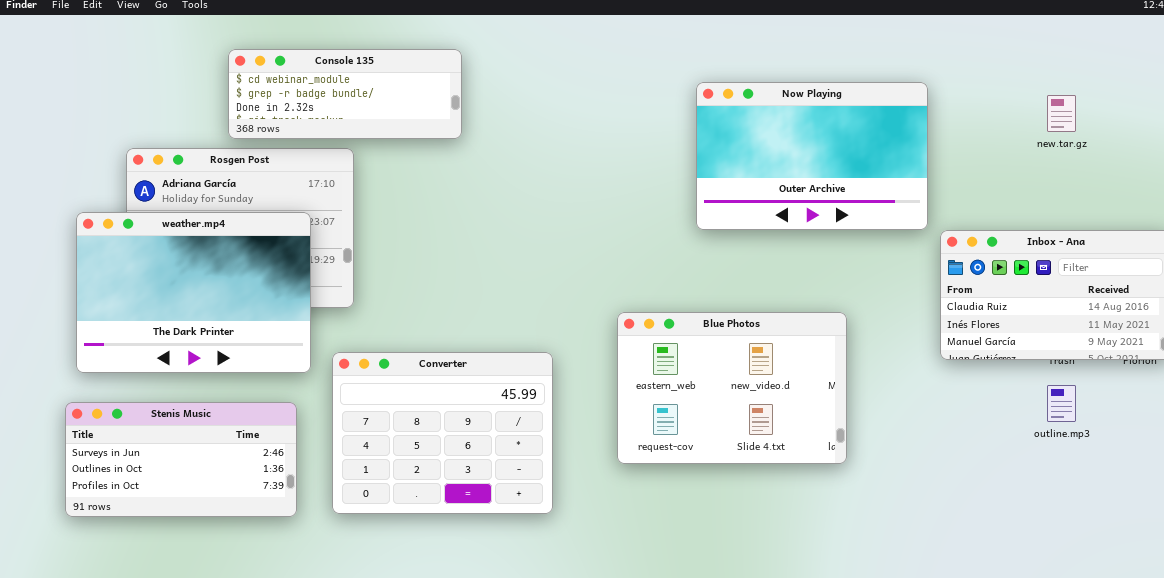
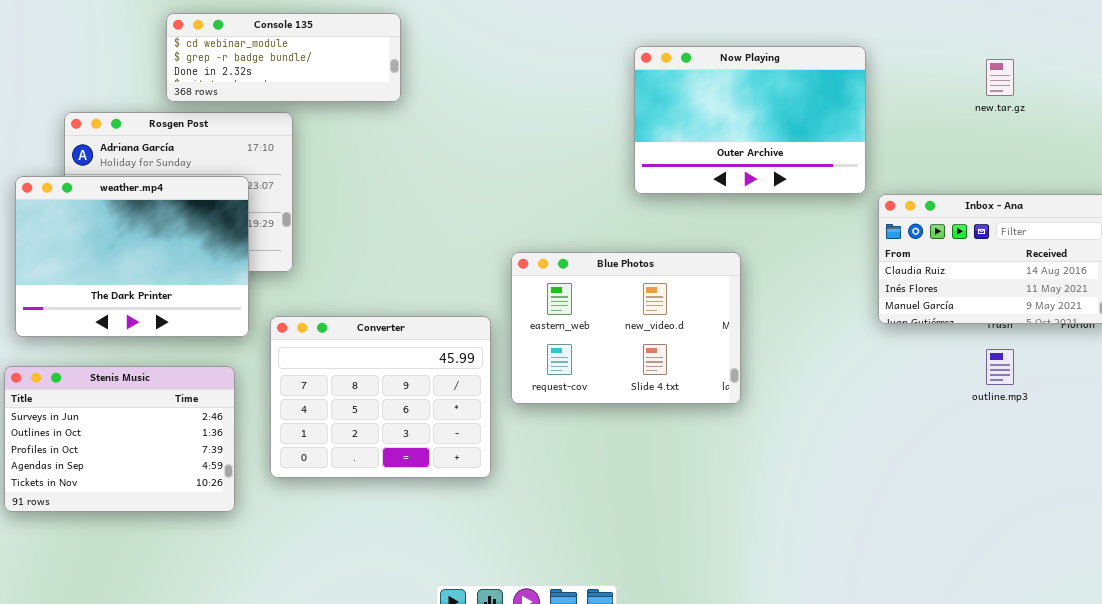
Blue Photos: [617,312,847,464] -> [511,252,741,404], moved
Stenis Music: [65,402,297,517] -> [4,366,235,512], resized

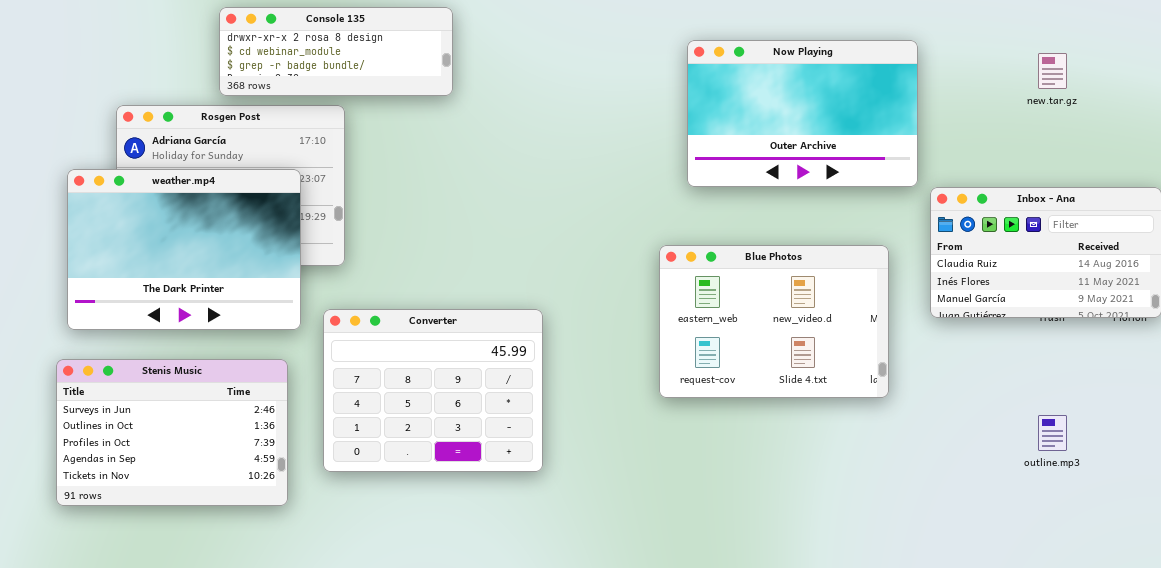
Console 135: [166,13,401,102] -> [219,7,453,96], scrolled up 1 row
Blue Photos: [511,252,741,404] -> [659,245,889,398], moved
outline.mp3: [986,349,1014,385] -> [1038,415,1067,451], moved

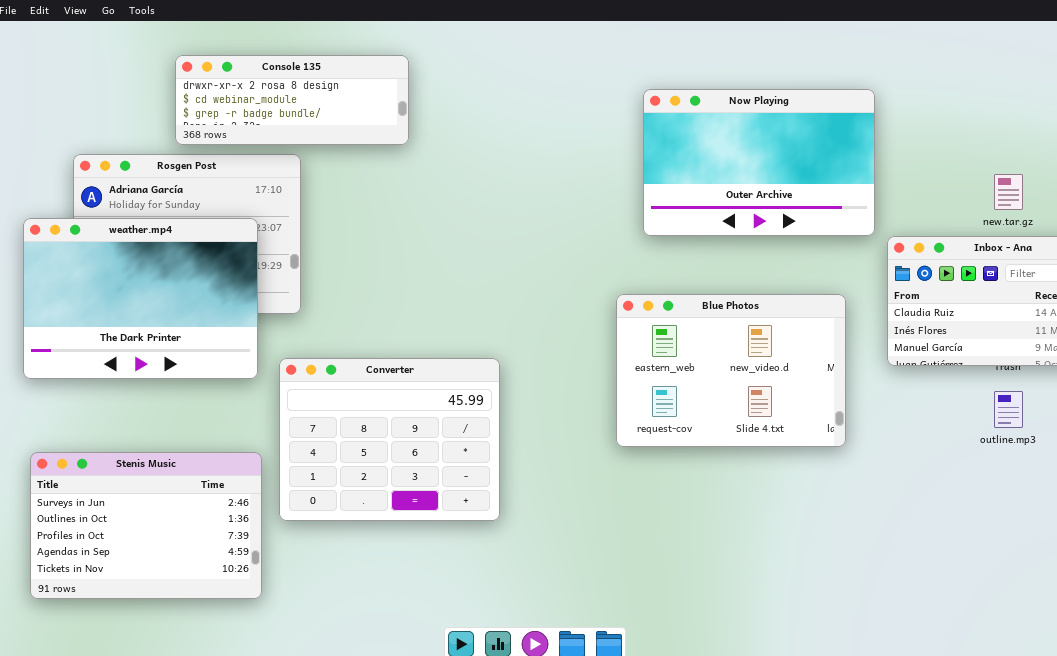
new.tar.gz: [1038,53,1067,89] -> [994,174,1023,210], moved
Stenis Music: [56,359,288,506] -> [30,452,262,599], moved
outline.mp3: [1038,415,1067,451] -> [994,391,1023,428], moved

